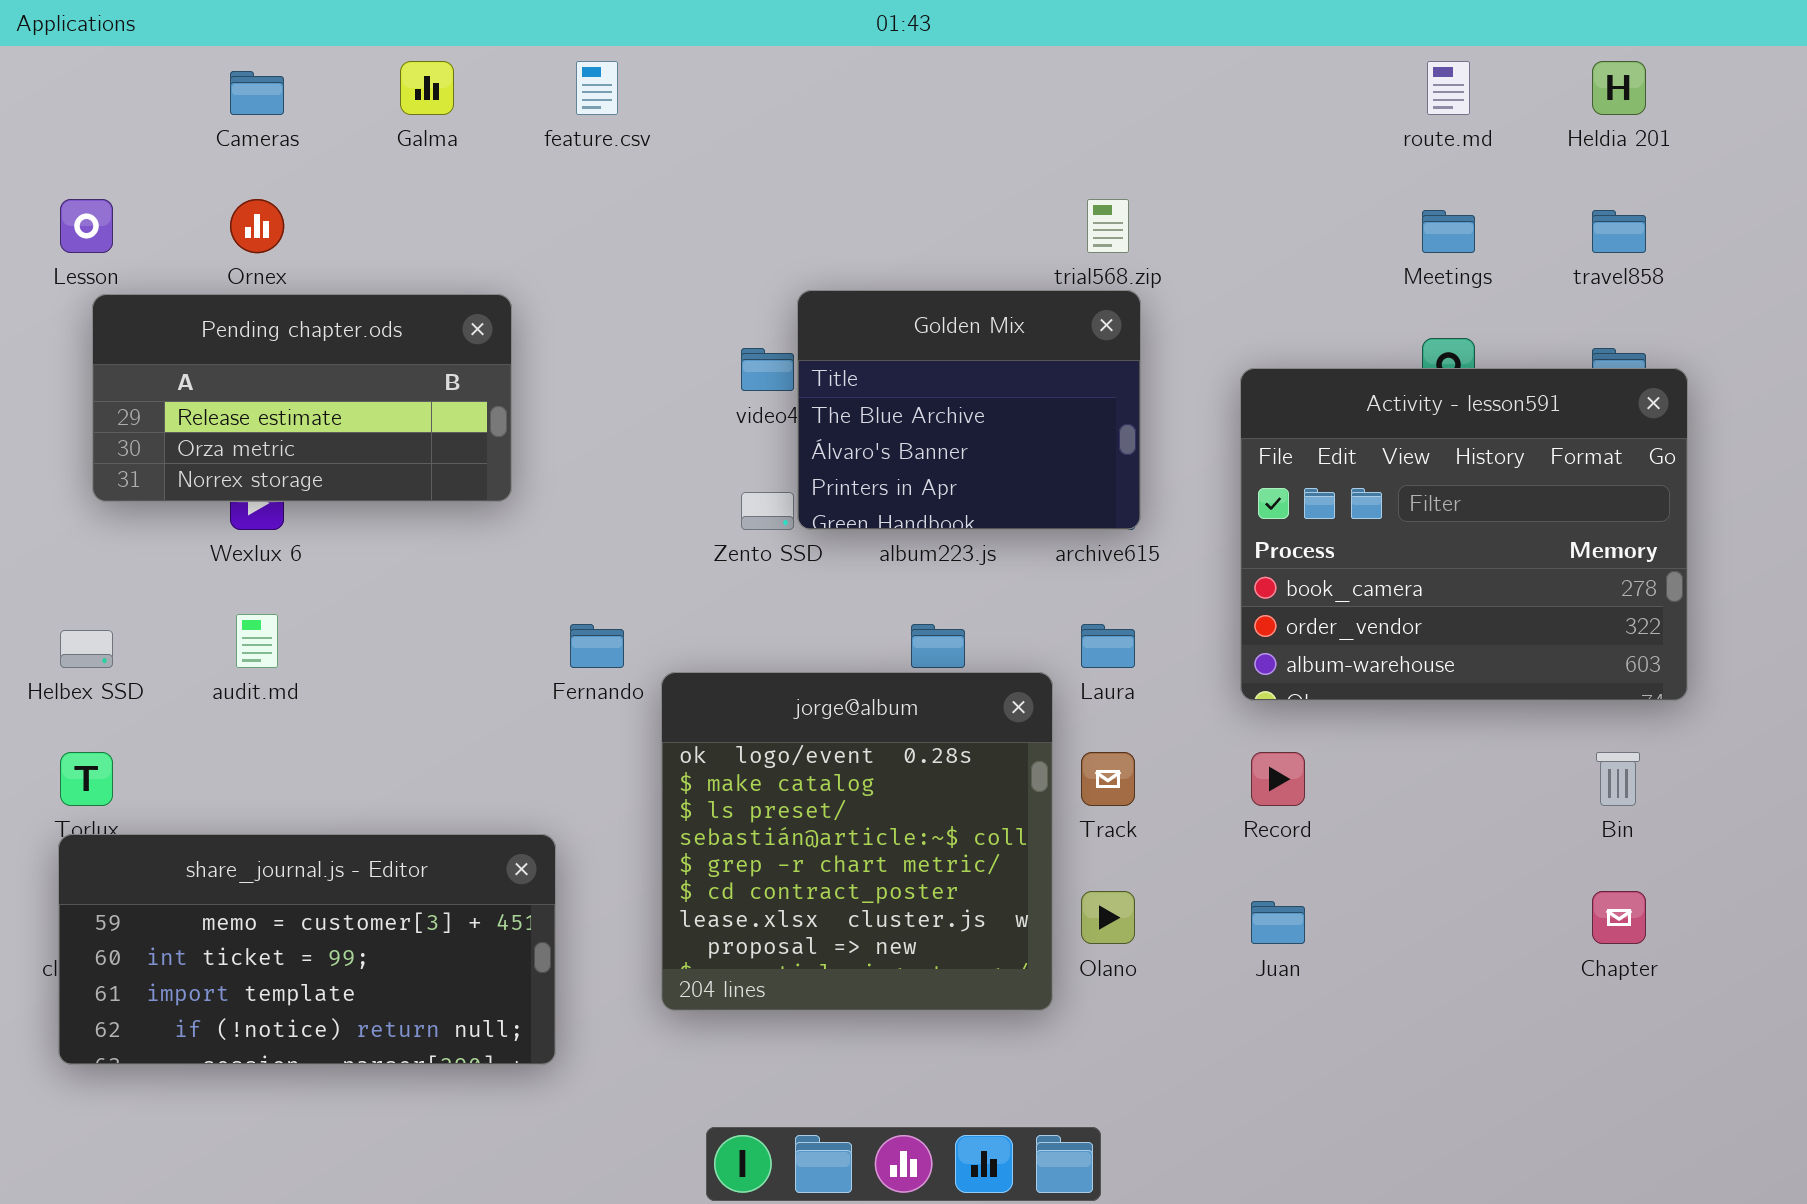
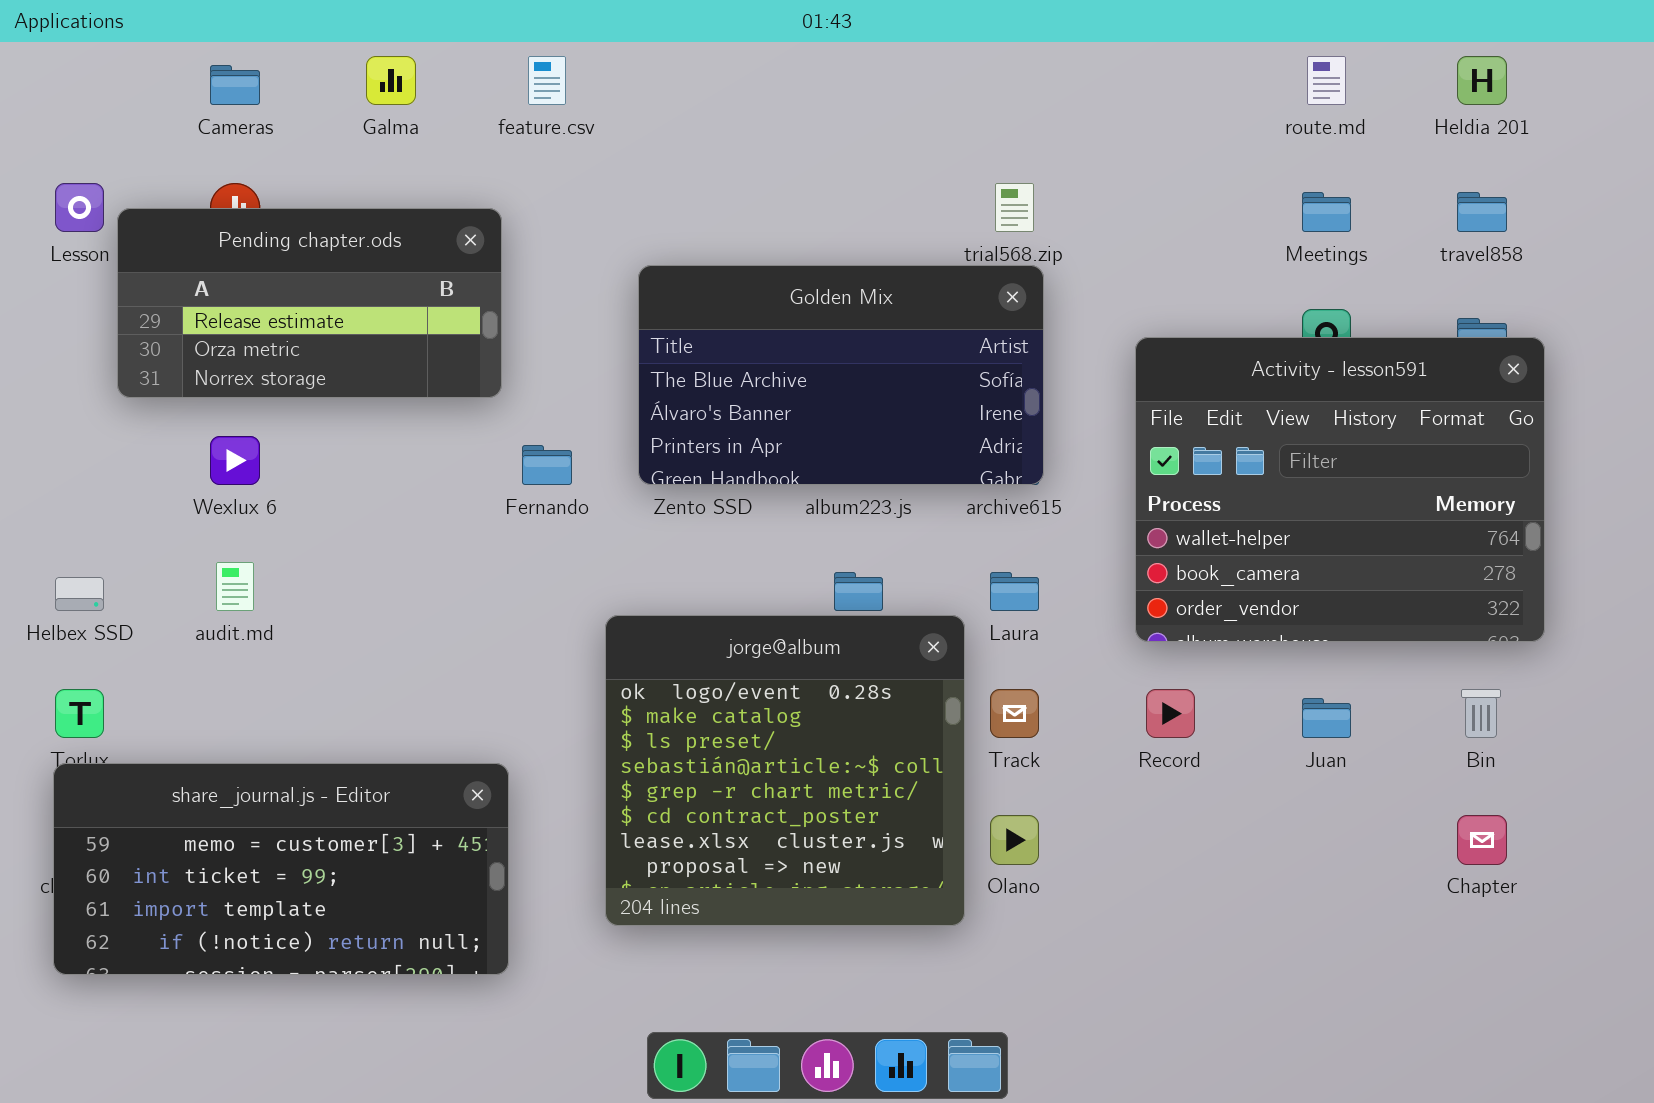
Golden Mix: [797,290,1141,530] -> [638,265,1044,485], resized
Pending chapter.ods: [92,294,512,502] -> [117,208,502,398], moved
Activity - lesson591: [1240,368,1688,701] -> [1135,337,1545,642], scrolled up 1 row
Fernando: [570,624,624,668] -> [522,445,572,485], moved
Juan: [1251,901,1305,944] -> [1302,698,1351,738], moved

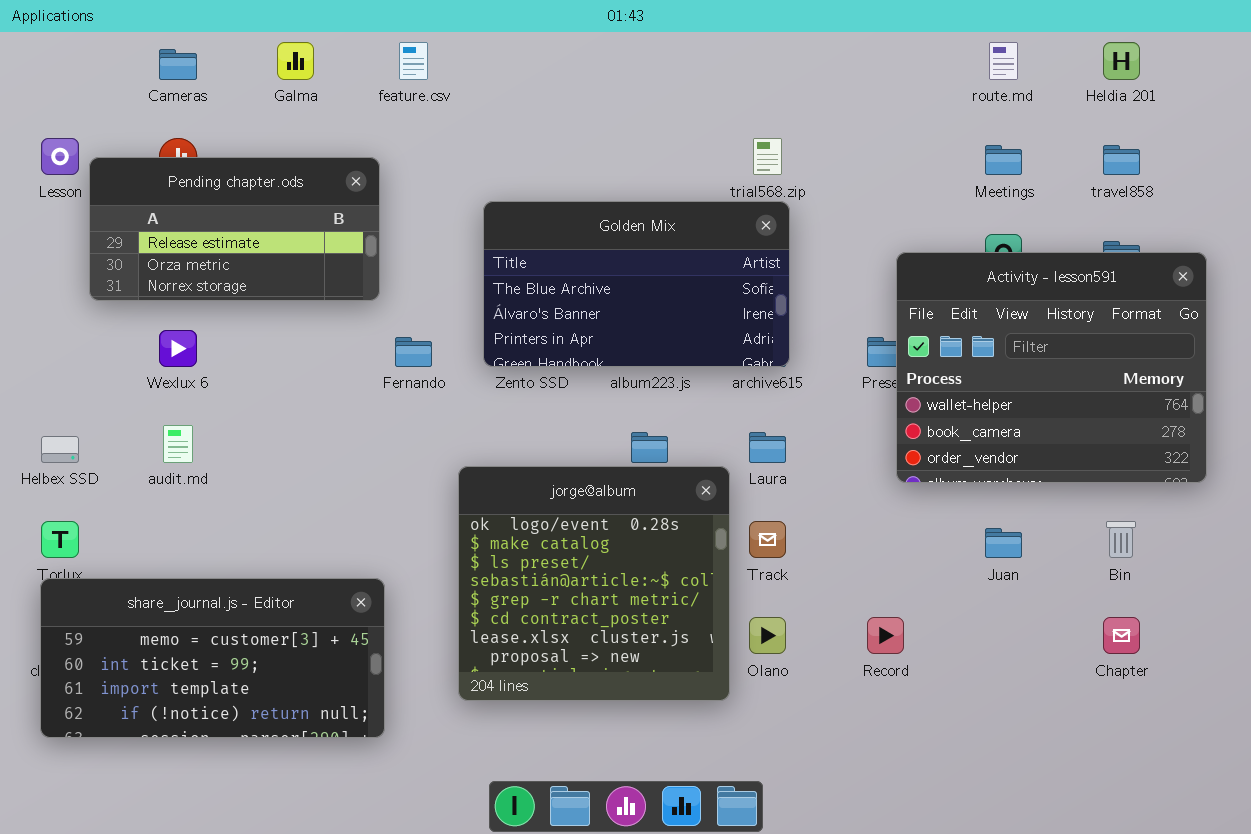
Activity - lesson591: [1135,337,1545,642] -> [896,252,1207,483], moved
Record: [1146,689,1195,738] -> [867,617,904,654], moved

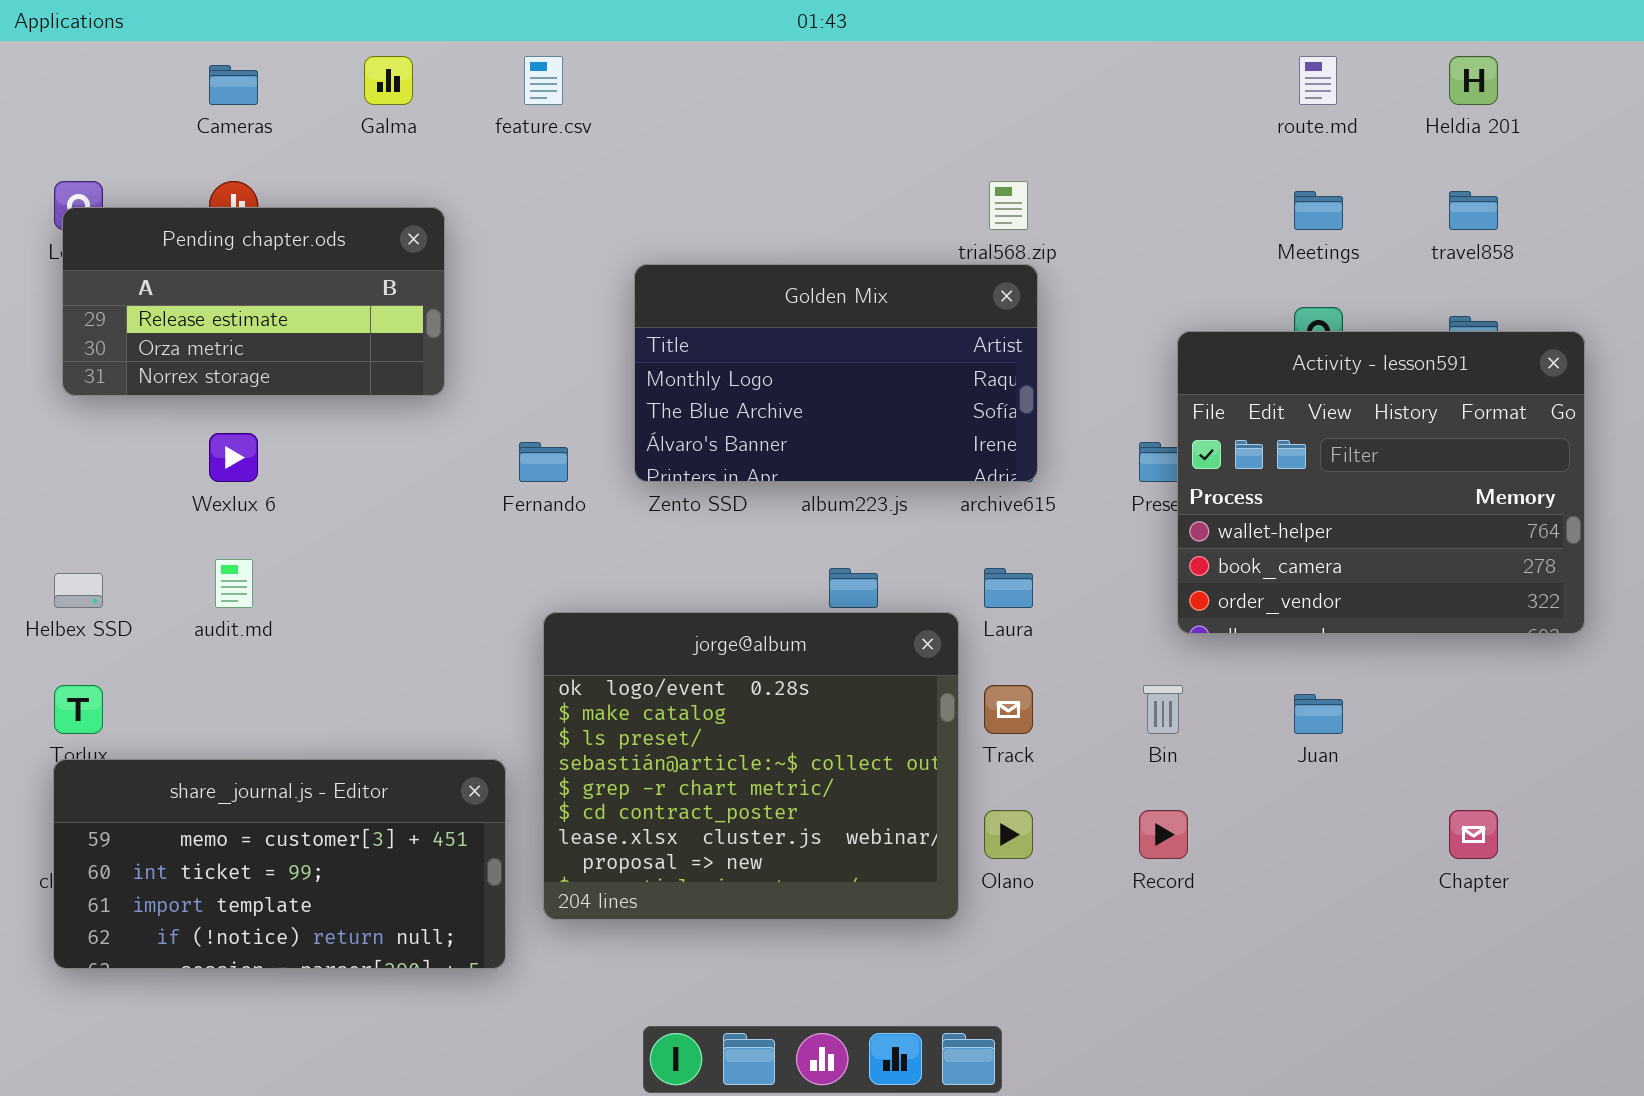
Pending chapter.ods: [89,157,380,301] -> [62,207,445,396], moved
Golden Mix: [483,201,790,367] -> [634,264,1038,482], scrolled up 1 row
jorge@album: [458,466,730,701] -> [543,612,959,920], resized
Bin: [1106,521,1136,558] -> [1143,685,1183,734], moved

